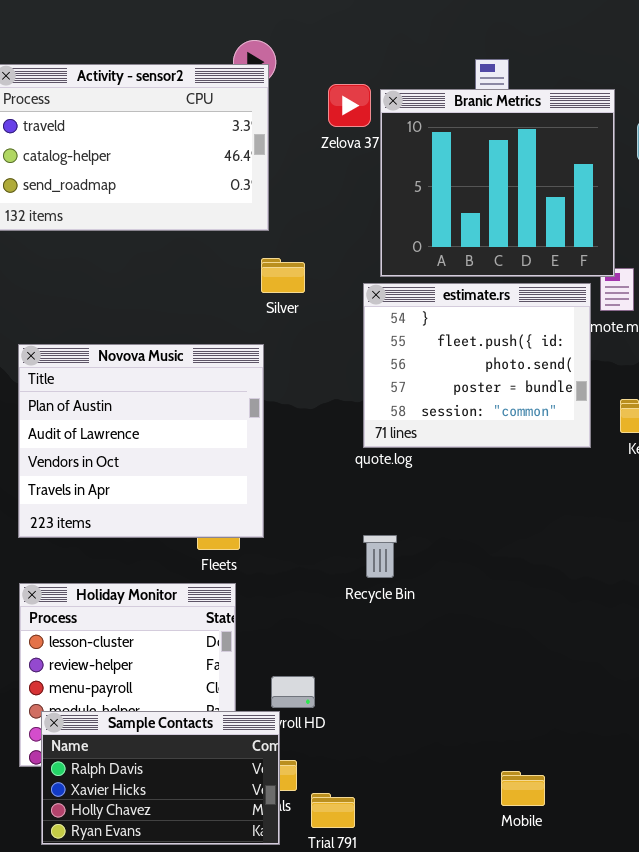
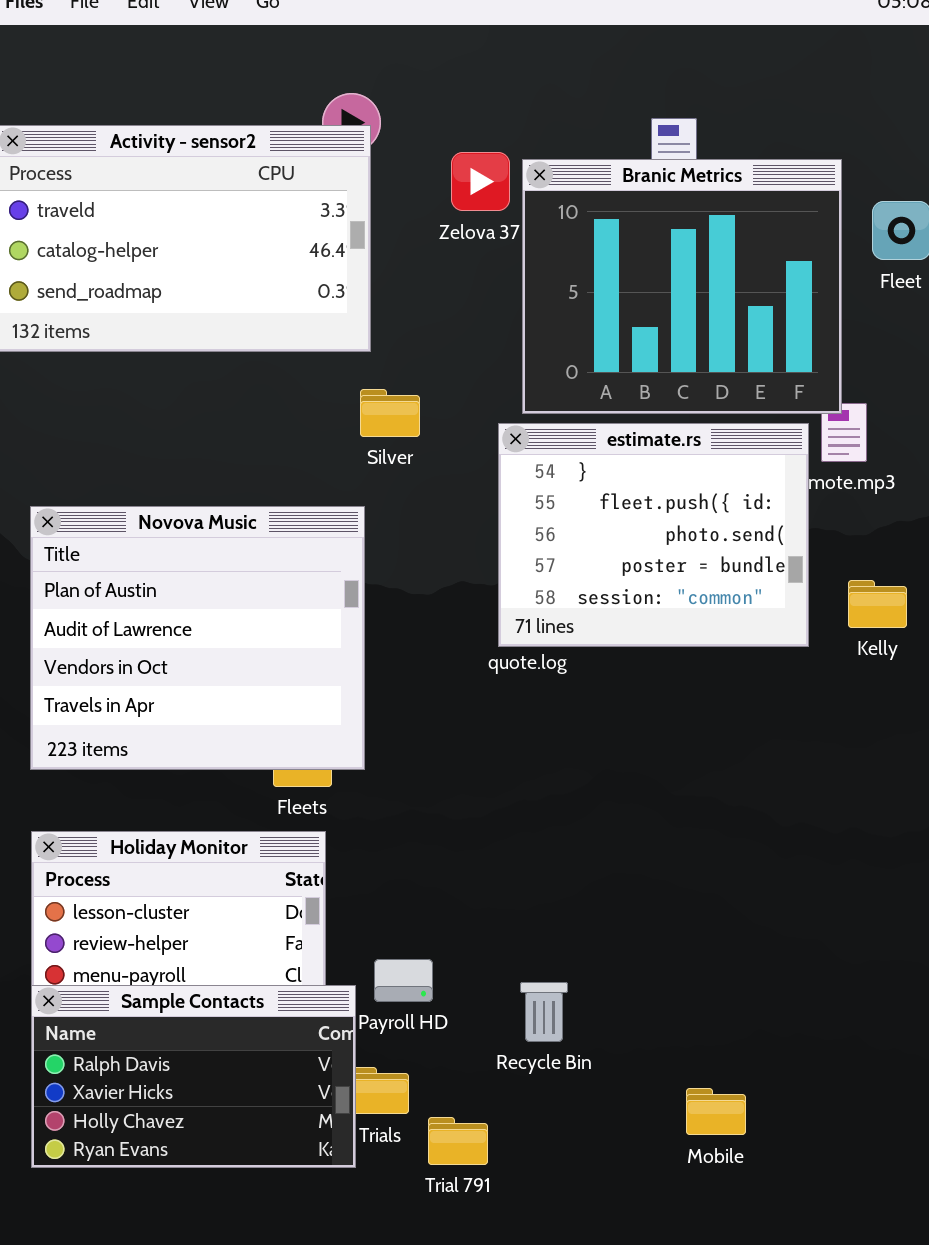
Recycle Bin: [363,535,397,578] -> [520,982,568,1042], moved
Sample Contacts: [41,711,280,845] -> [31,985,356,1168], moved

